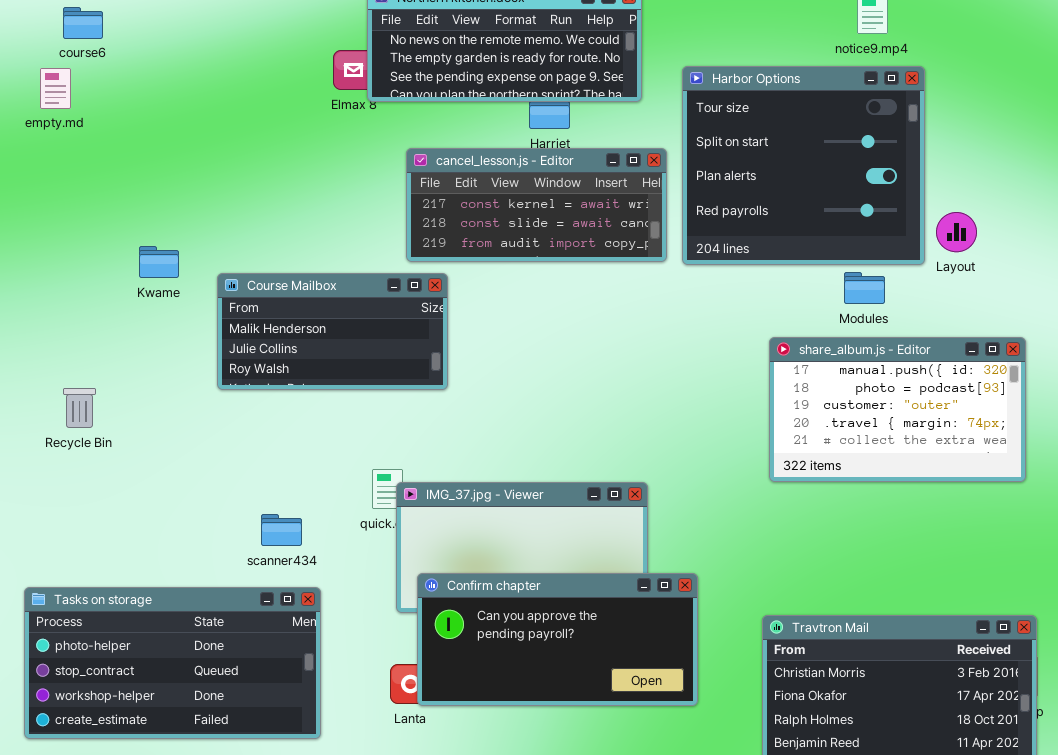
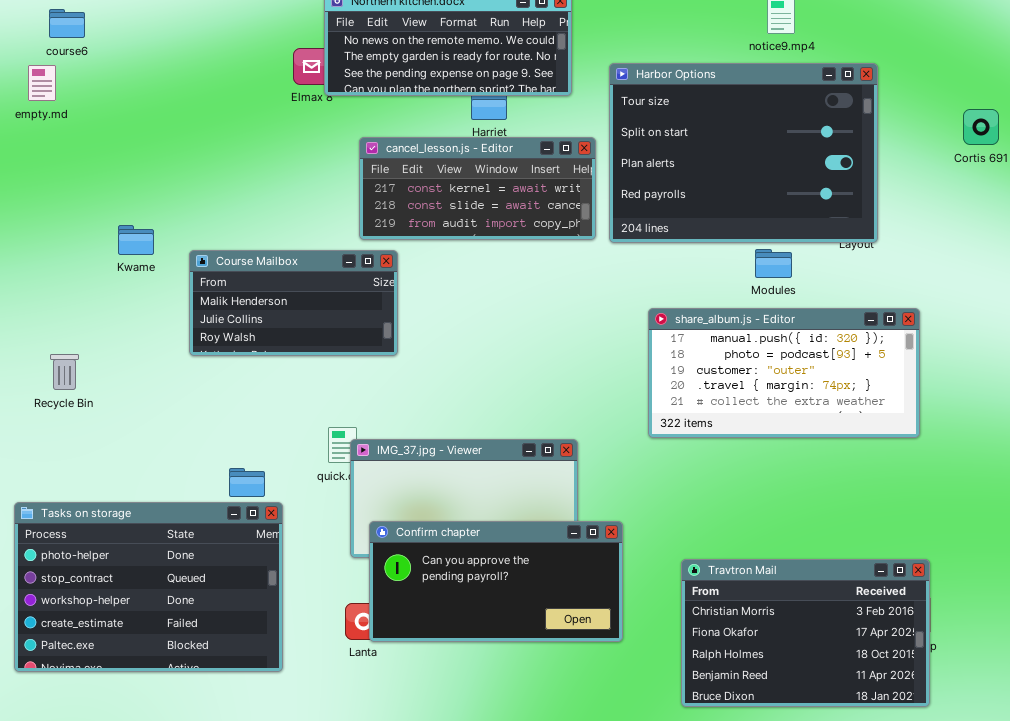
Harbor Options: [682,66,925,265] -> [609,63,878,243], resized
share_album.js - Editor: [769,337,1026,482] -> [648,308,920,438], resized
Tasks on storage: [24,587,321,739] -> [14,502,283,672], resized

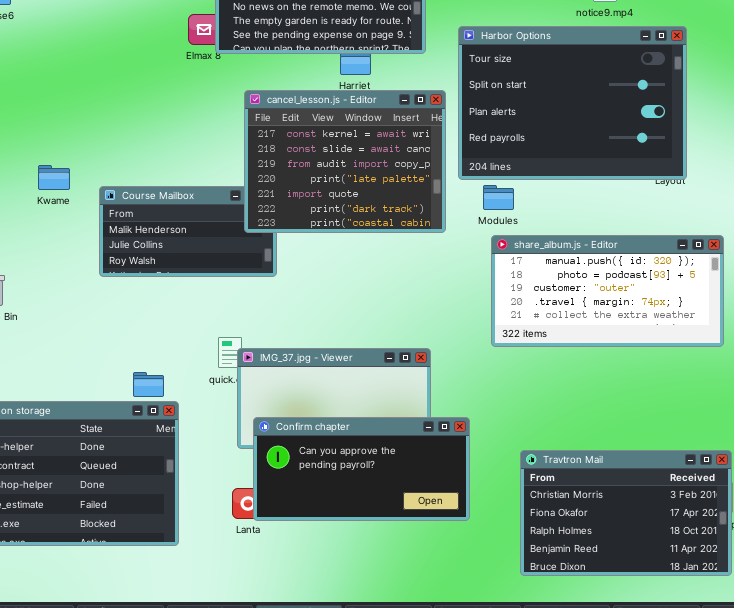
cancel_lesson.js - Editor: [359,137,596,240] -> [244,90,446,233], resized
Modules: [755,249,792,278] -> [483,185,514,210], moved

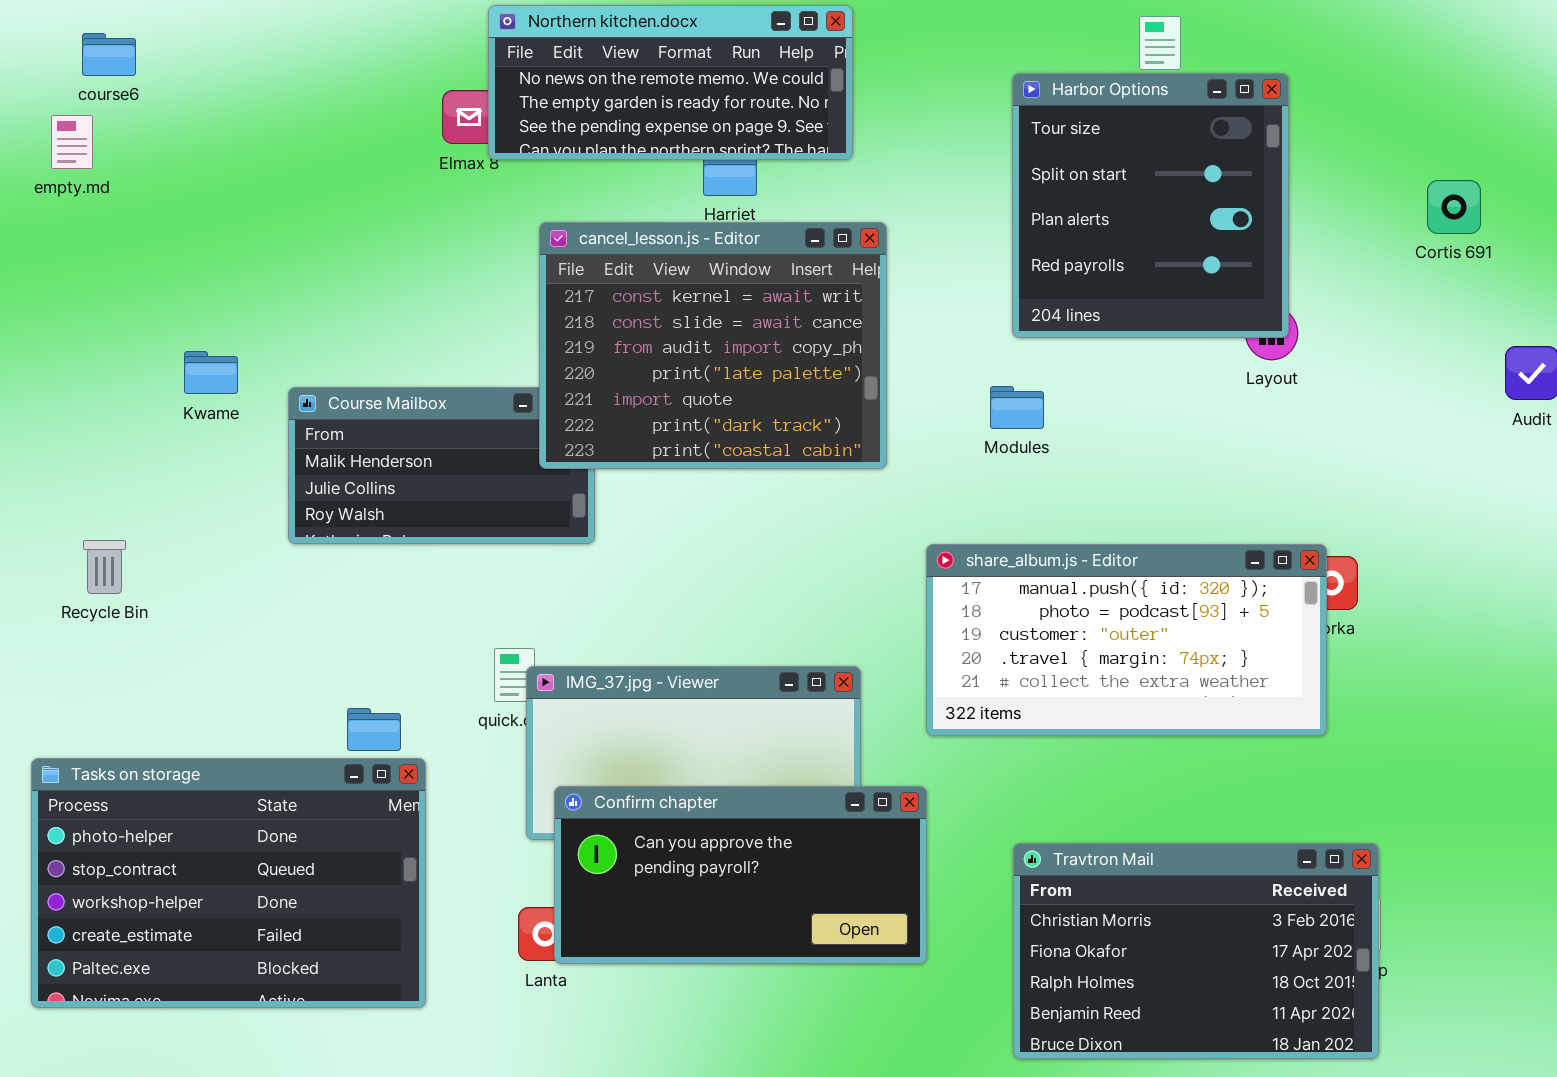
Harbor Options: [458,26,687,180] -> [1012,73,1289,338], moved, resized
Modules: [483,185,514,210] -> [990,386,1044,429], moved
share_album.js - Editor: [491,235,724,347] -> [926,544,1327,736], moved

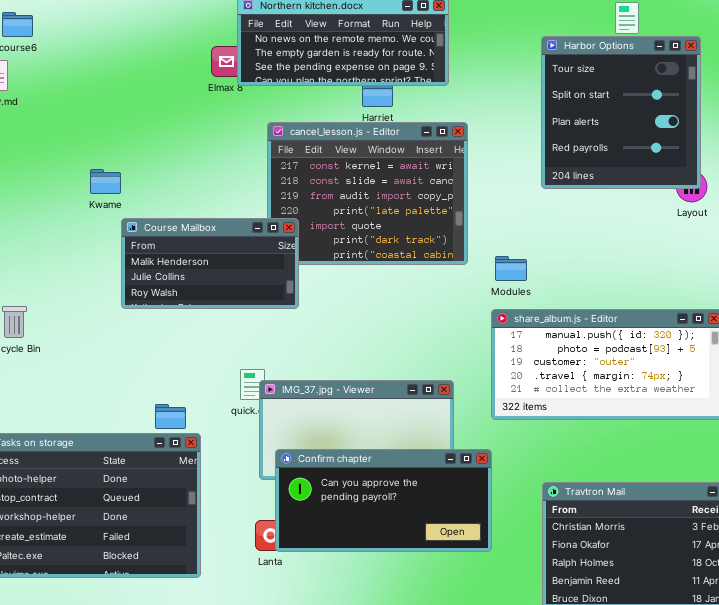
Kwame: [184,351,238,394] -> [90,169,121,194], moved
Modules: [990,386,1044,429] -> [495,256,527,281], moved
Course Mailbox: [288,387,595,544] -> [121,218,299,309], raised

